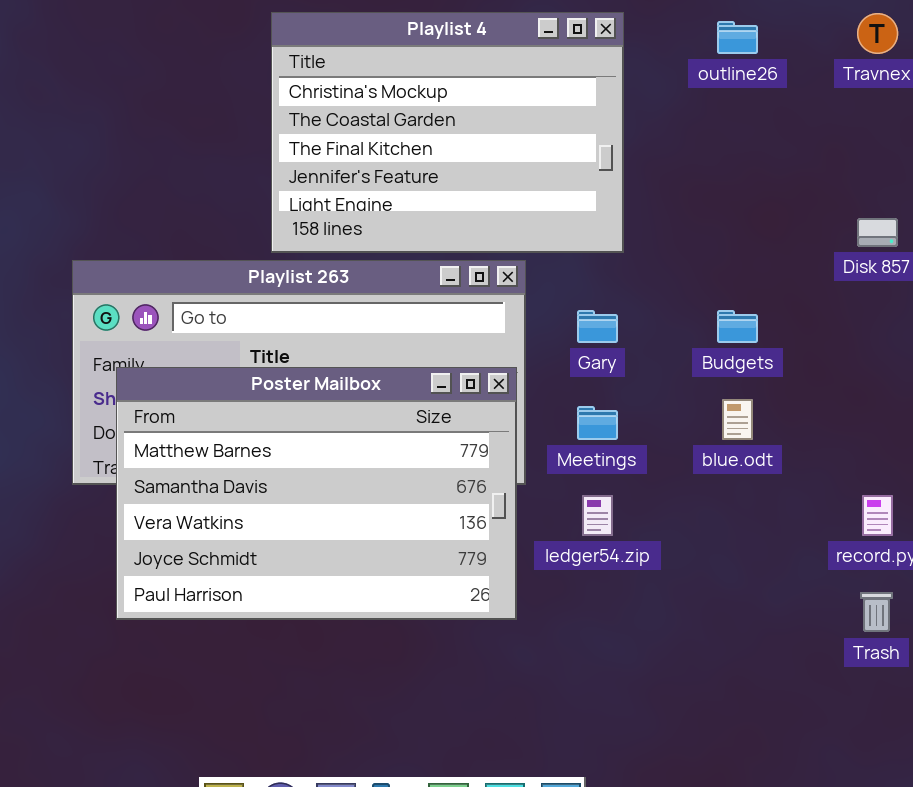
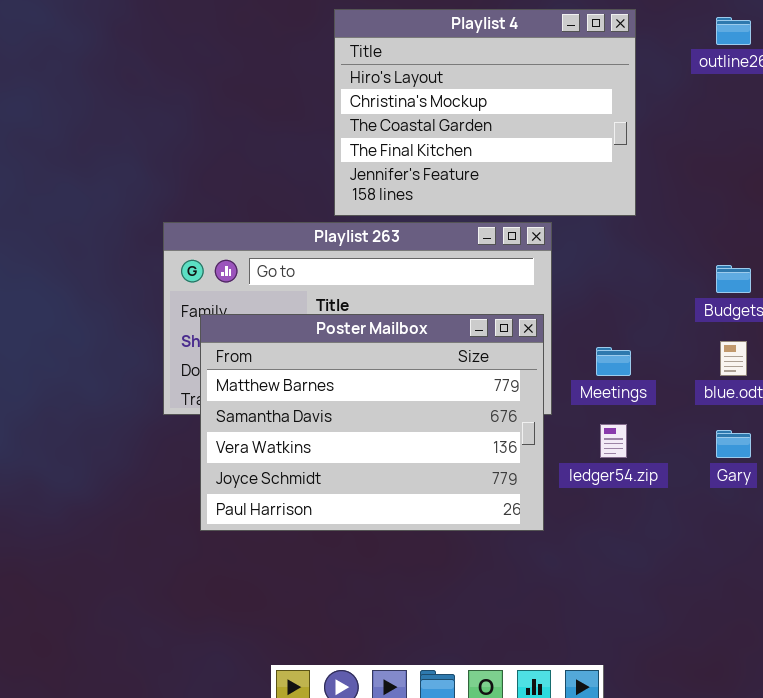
Playlist 4: [271,12,624,253] -> [334,9,636,216], scrolled up 1 row
Gary: [577,310,618,343] -> [716,430,751,458], moved

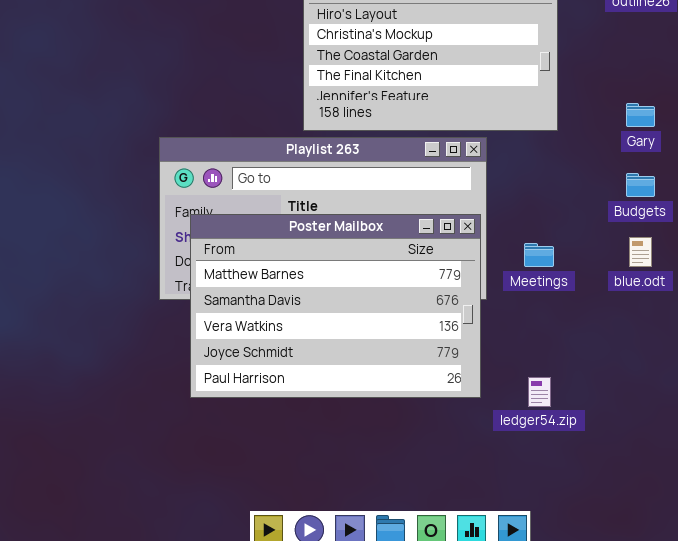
ledger54.zip: [600,424,627,458] -> [528,377,551,407], moved
Gary: [716,430,751,458] -> [626,103,655,127], moved

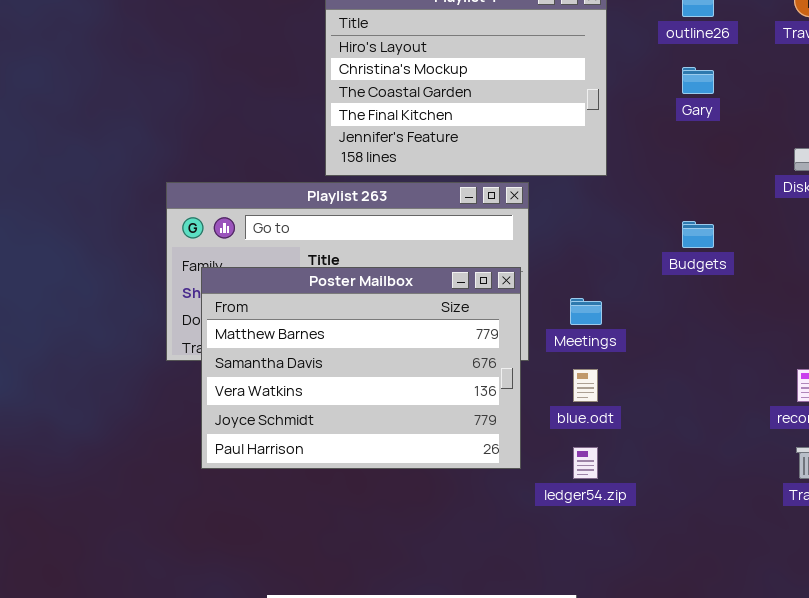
Gary: [626,103,655,127] -> [682,67,714,94], moved
blue.odt: [629,237,652,267] -> [573,369,598,402], moved

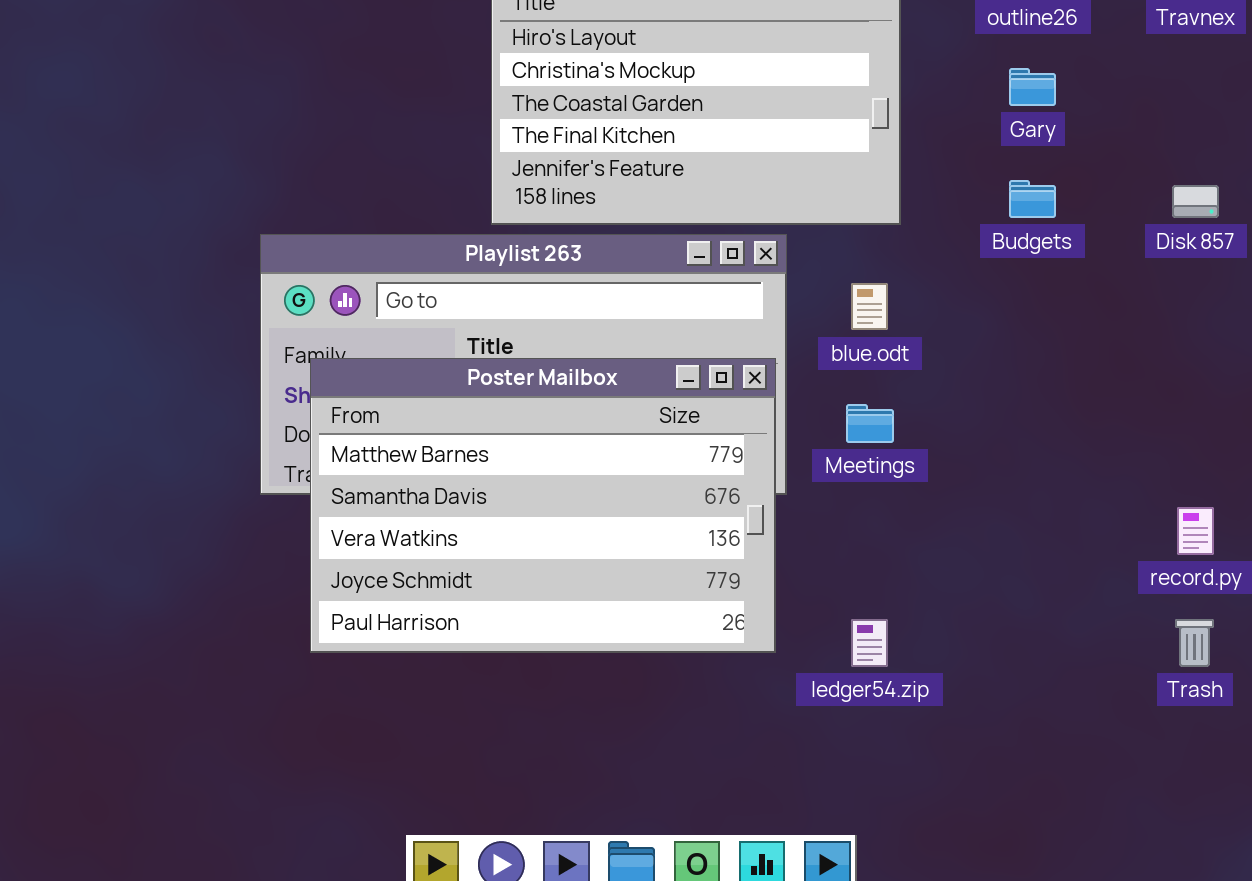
Budgets: [682,221,714,248] -> [1009,180,1056,218], moved
blue.odt: [573,369,598,402] -> [851,283,888,330], moved

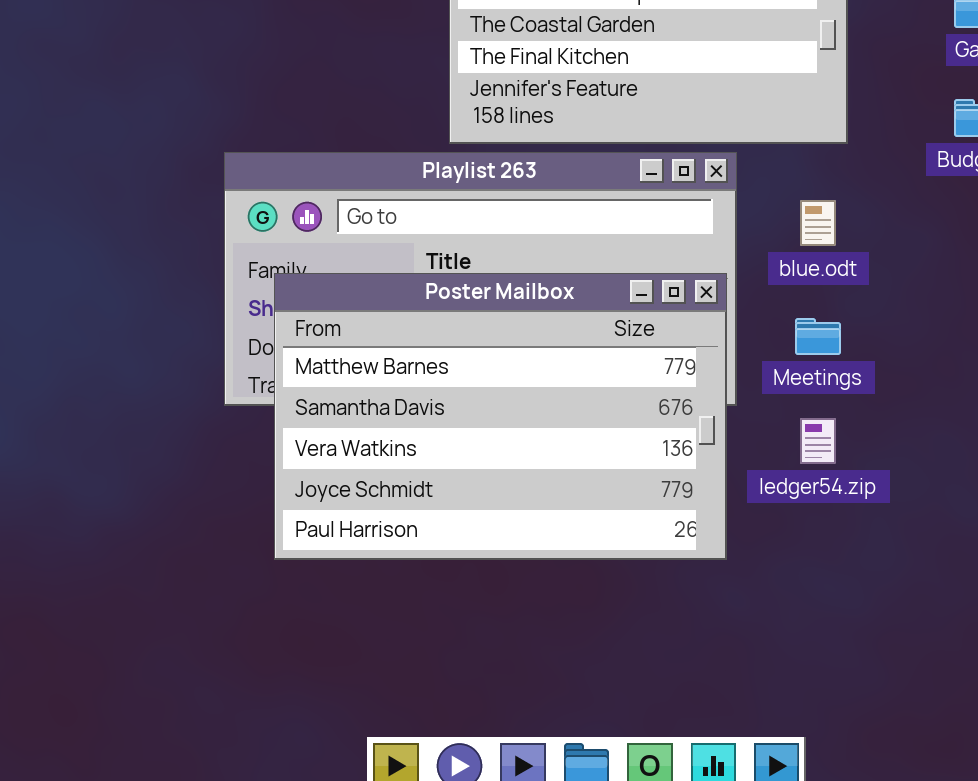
ledger54.zip: [851,619,888,667] -> [800,418,836,464], moved

